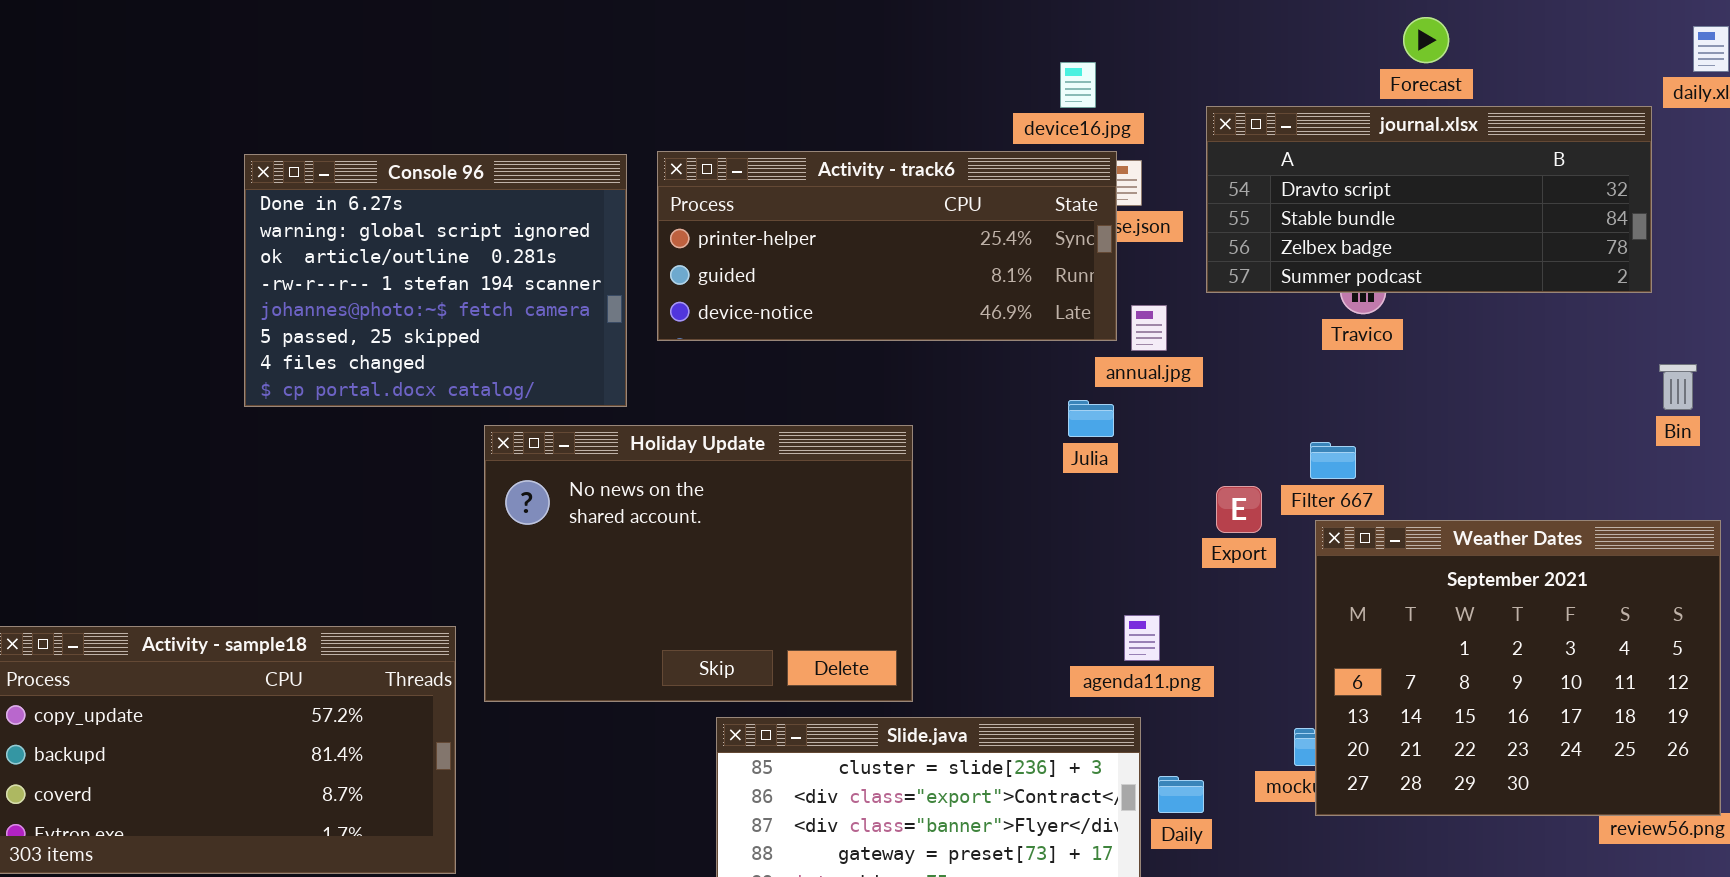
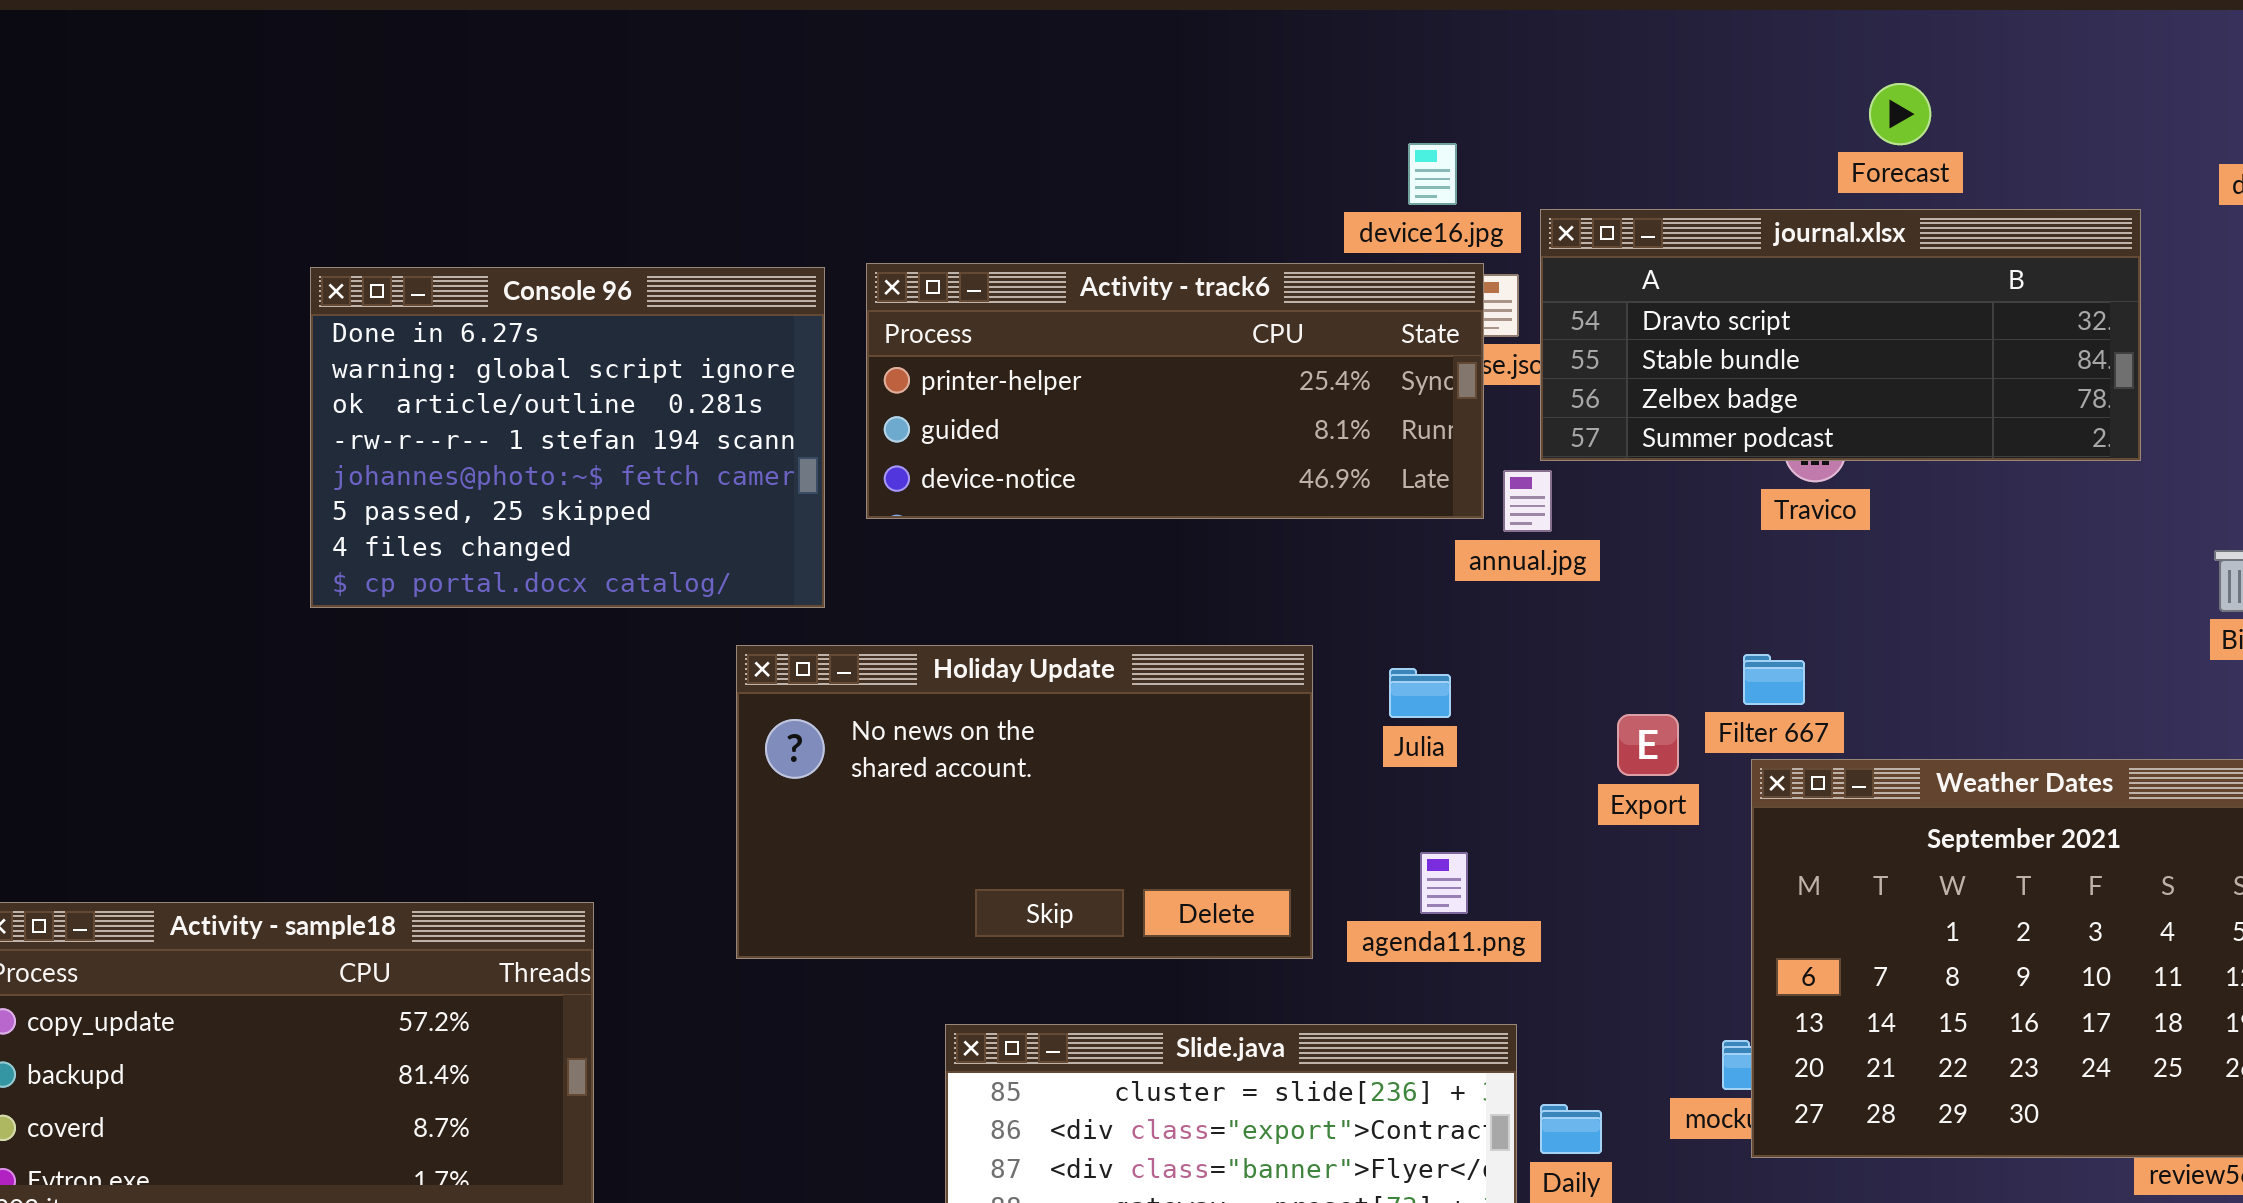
journal.xlsx: [1206,106,1652,293] -> [1540,209,2141,461], moved
Julia: [1068,400,1114,437] -> [1389,668,1451,718], moved
Holiday Update: [484,425,913,702] -> [736,645,1313,959], moved, resized
agenda11.png: [1124,615,1160,661] -> [1420,852,1468,914], moved

